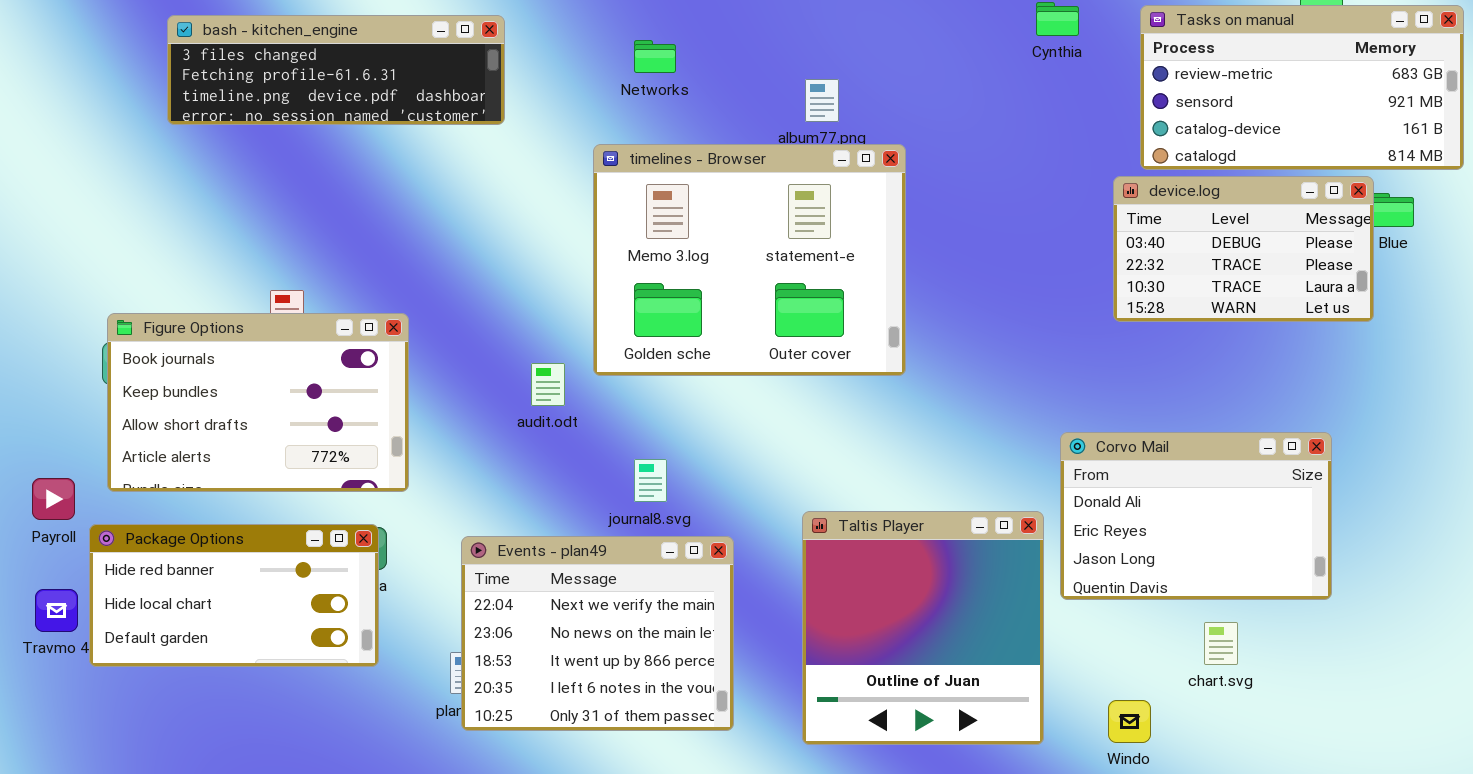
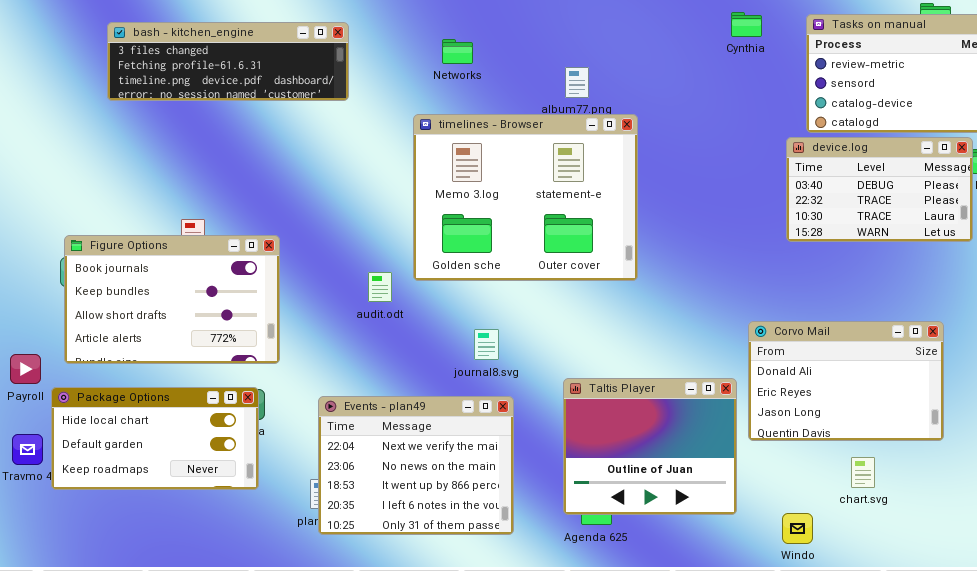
journal8.svg: [634,459,667,502] -> [474,329,499,360], moved
Taltis Player: [802,511,1044,745] -> [563,378,737,515], resized
Package Options: [89,524,379,667] -> [51,387,259,490], scrolled down 1 row

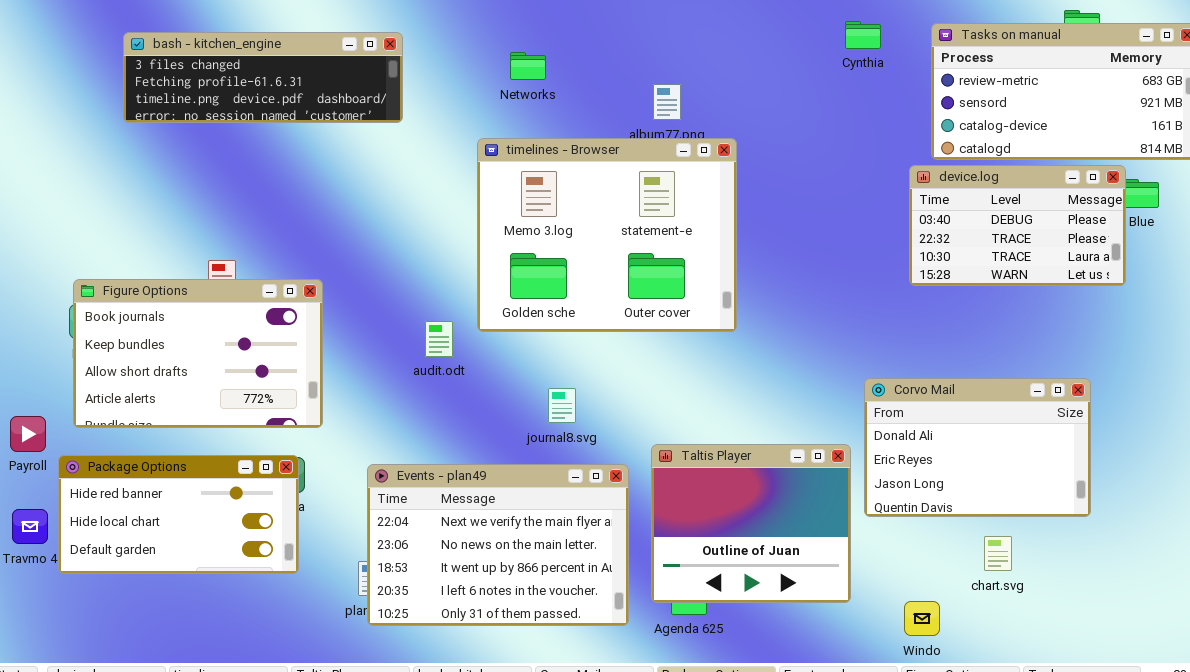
Package Options: [51,387,259,490] -> [58,455,299,574], scrolled up 1 row
Events - plan49: [318,396,514,535] -> [367,464,629,626], resized

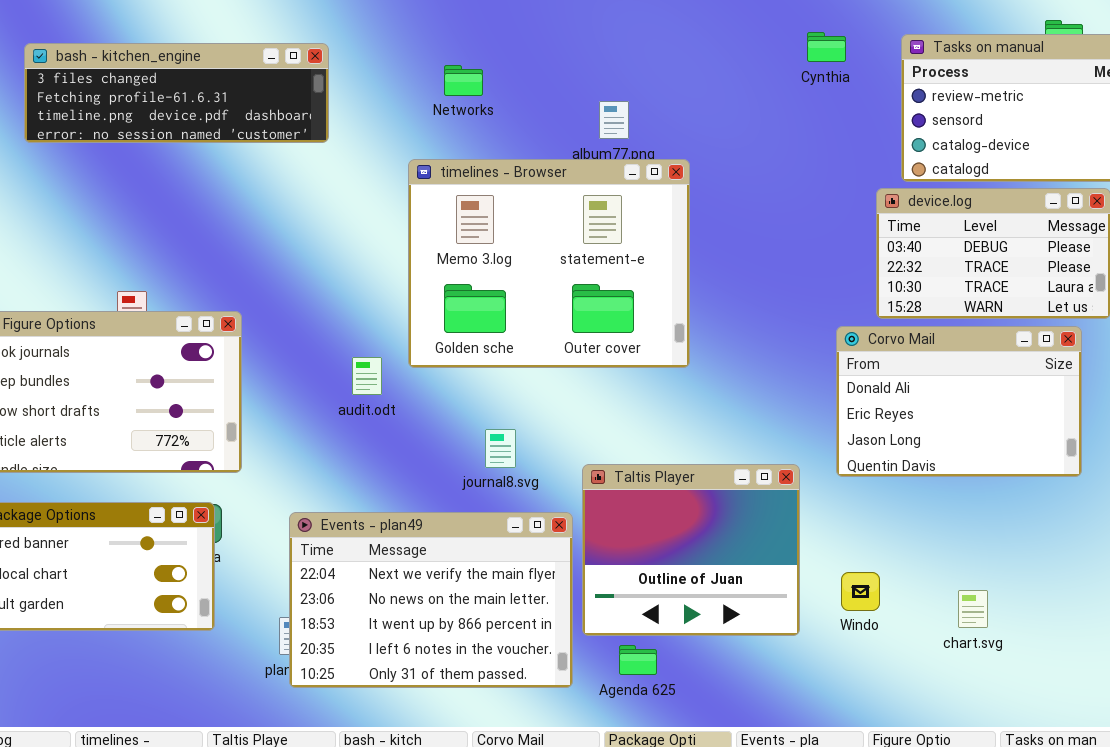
Corvo Mail: [864,378,1091,517] -> [836,326,1082,477], moved
Taltis Player: [651,444,851,603] -> [582,464,800,636], moved
Windo: [904,601,940,636] -> [841,572,880,611], moved

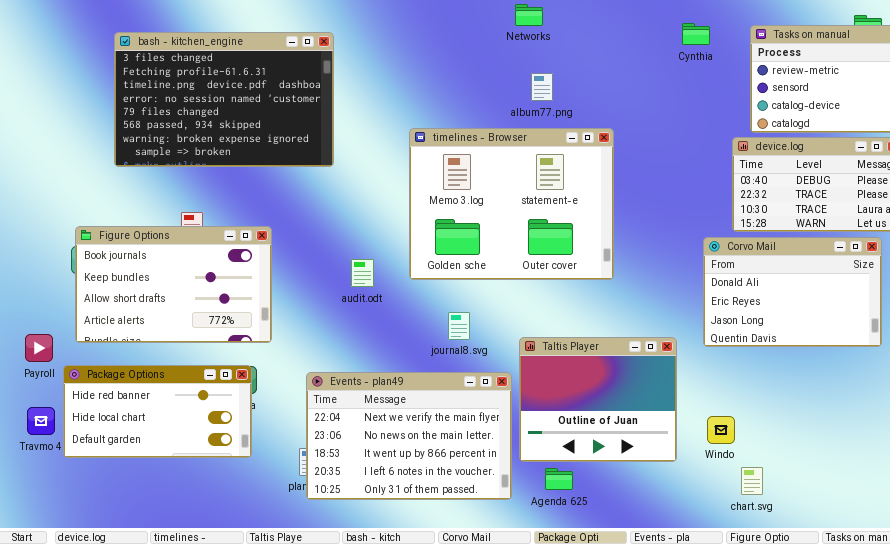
bash - kitchen_engine: [24,43,329,143] -> [114,32,334,167], resized
Networks: [444,65,483,96] -> [515,4,543,26], moved
timelines - Browser: [408,159,690,368] -> [409,128,614,280], moved
chart.svg: [958,590,988,628] -> [741,467,763,495], moved

